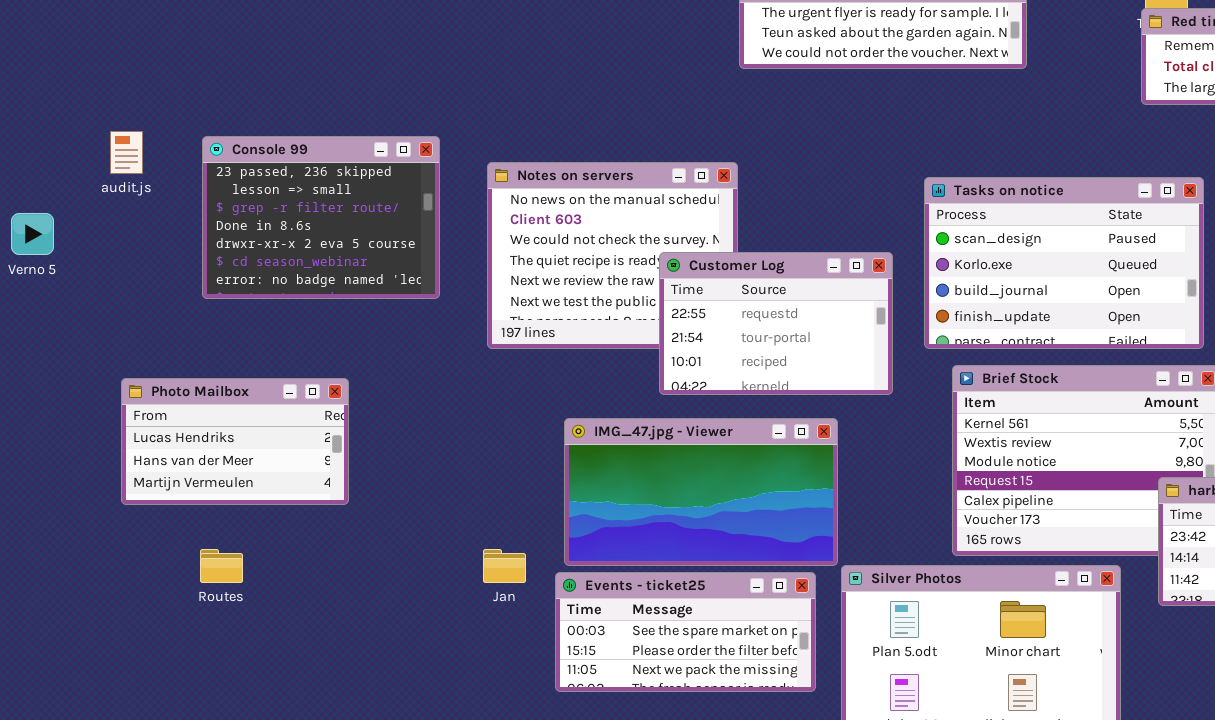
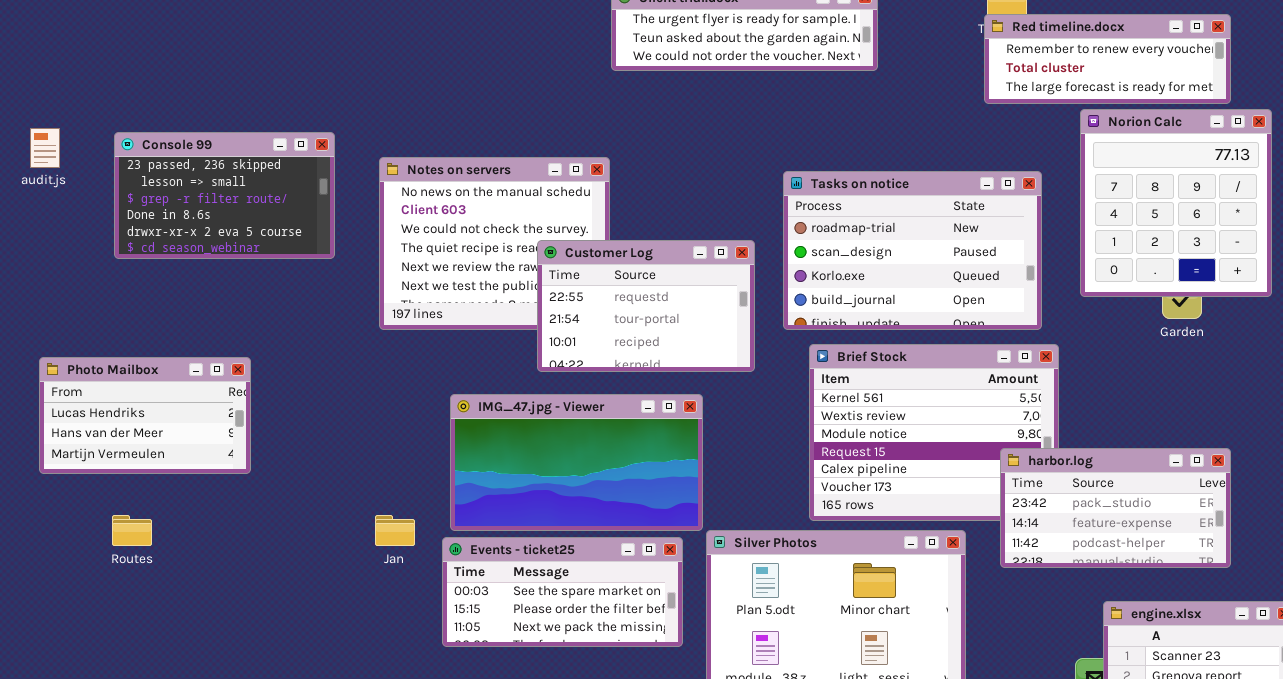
Console 99: [202,136,440,299] -> [114,132,335,259], resized
Tasks on notice: [924,177,1204,349] -> [783,171,1042,330], scrolled up 1 row

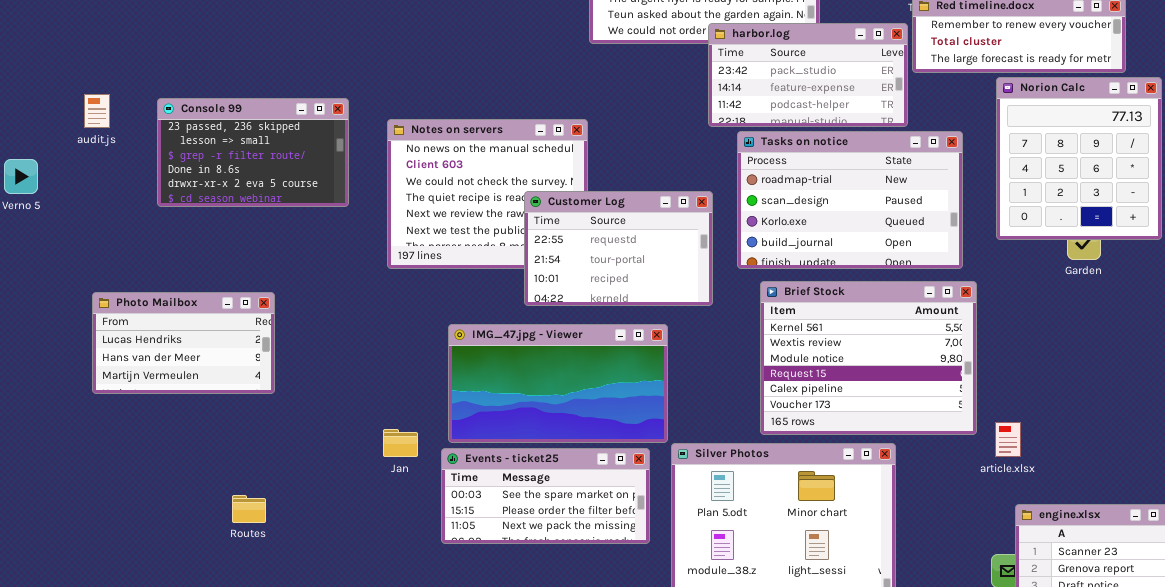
harbor.log: [1000,448,1231,568] -> [708,23,908,127], moved
Routes: [112,515,152,546] -> [232,495,266,523], moved

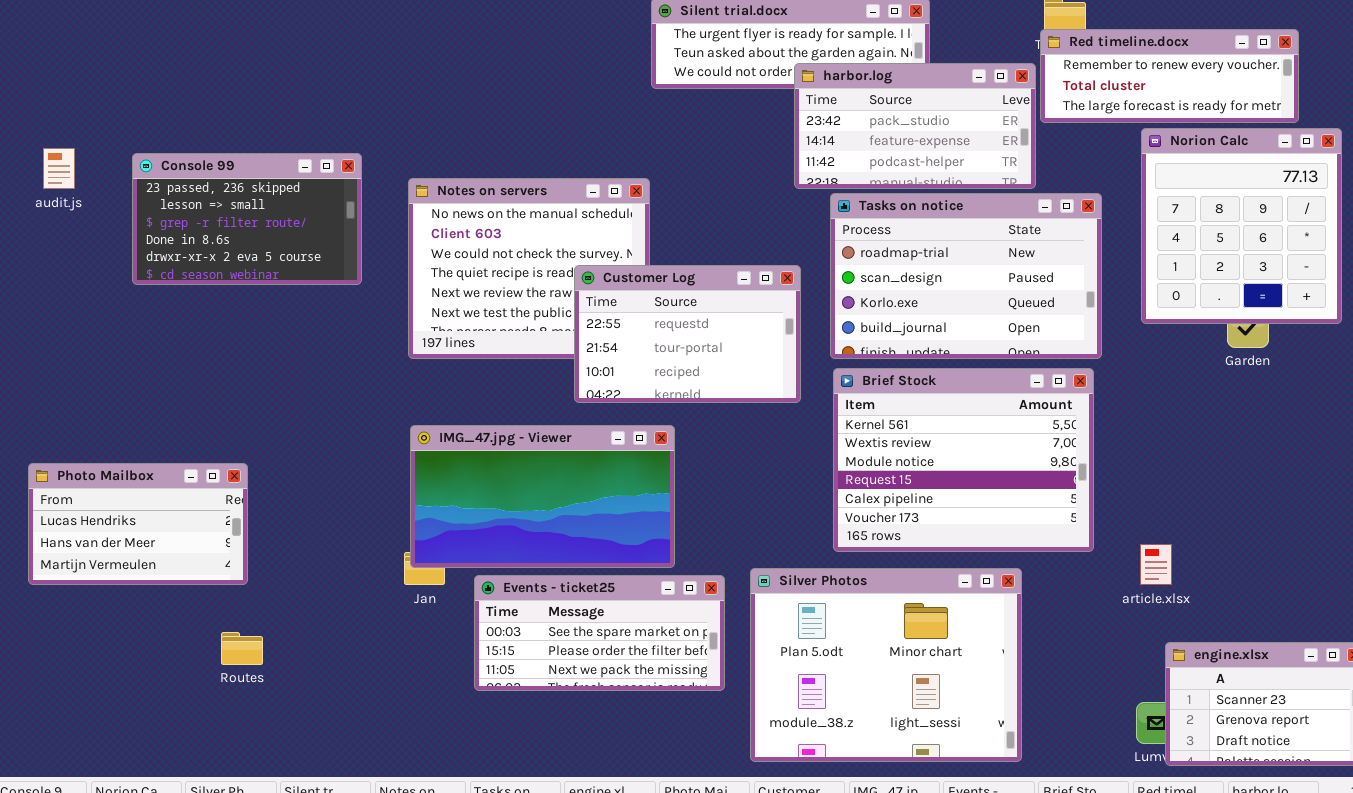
Brief Stock: [760,281,977,435] -> [833,368,1094,552], moved
Photo Mailbox: [92,292,275,394] -> [28,463,248,585], moved
IMG_47.jpg - Viewer: [448,324,668,443] -> [410,425,675,568], moved

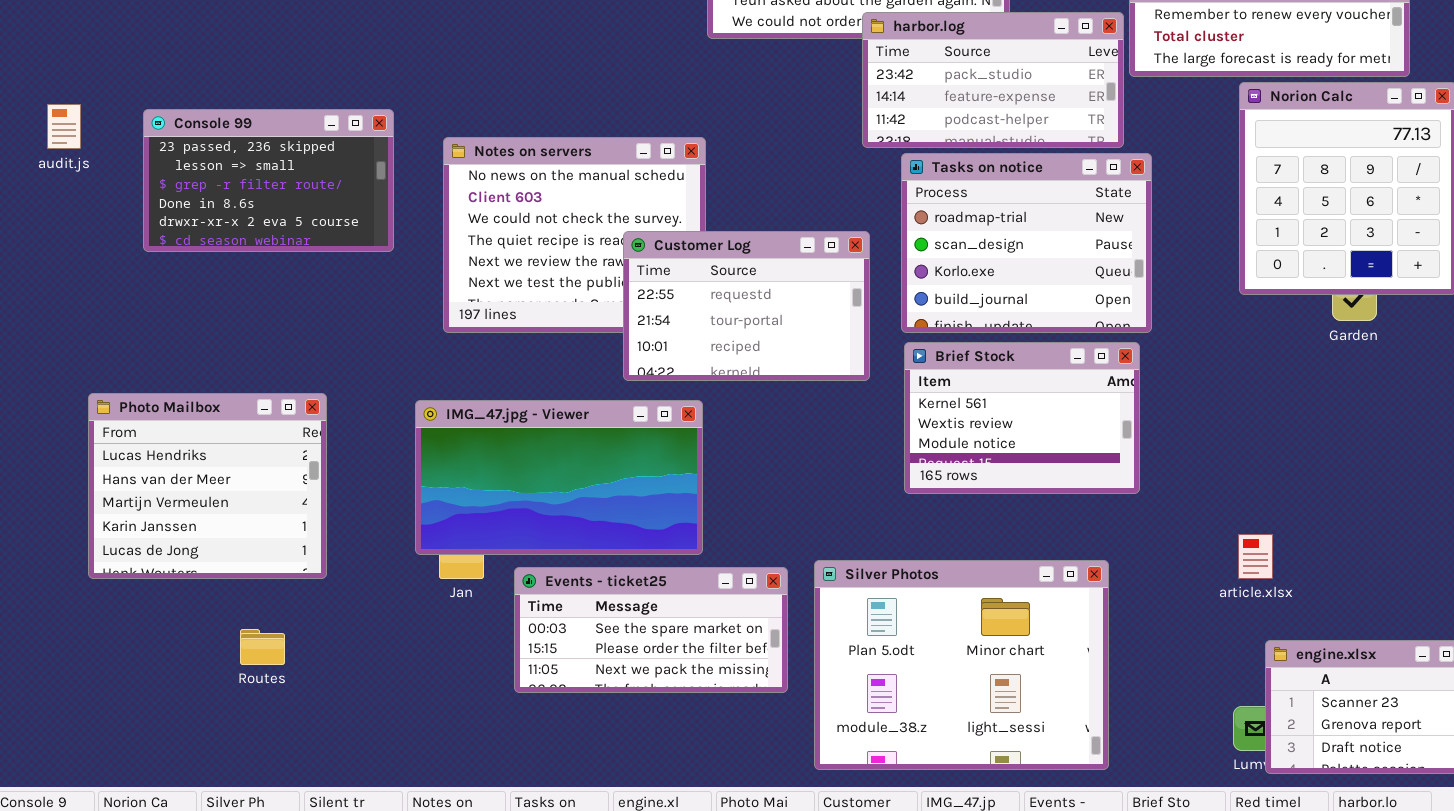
Tasks on notice: [830,193,1102,359] -> [901,153,1152,333], resized
Brief Stock: [833,368,1094,552] -> [904,342,1140,494], resized
IMG_47.jpg - Viewer: [410,425,675,568] -> [415,400,703,555], moved
Photo Mailbox: [28,463,248,585] -> [88,393,327,579], moved, resized

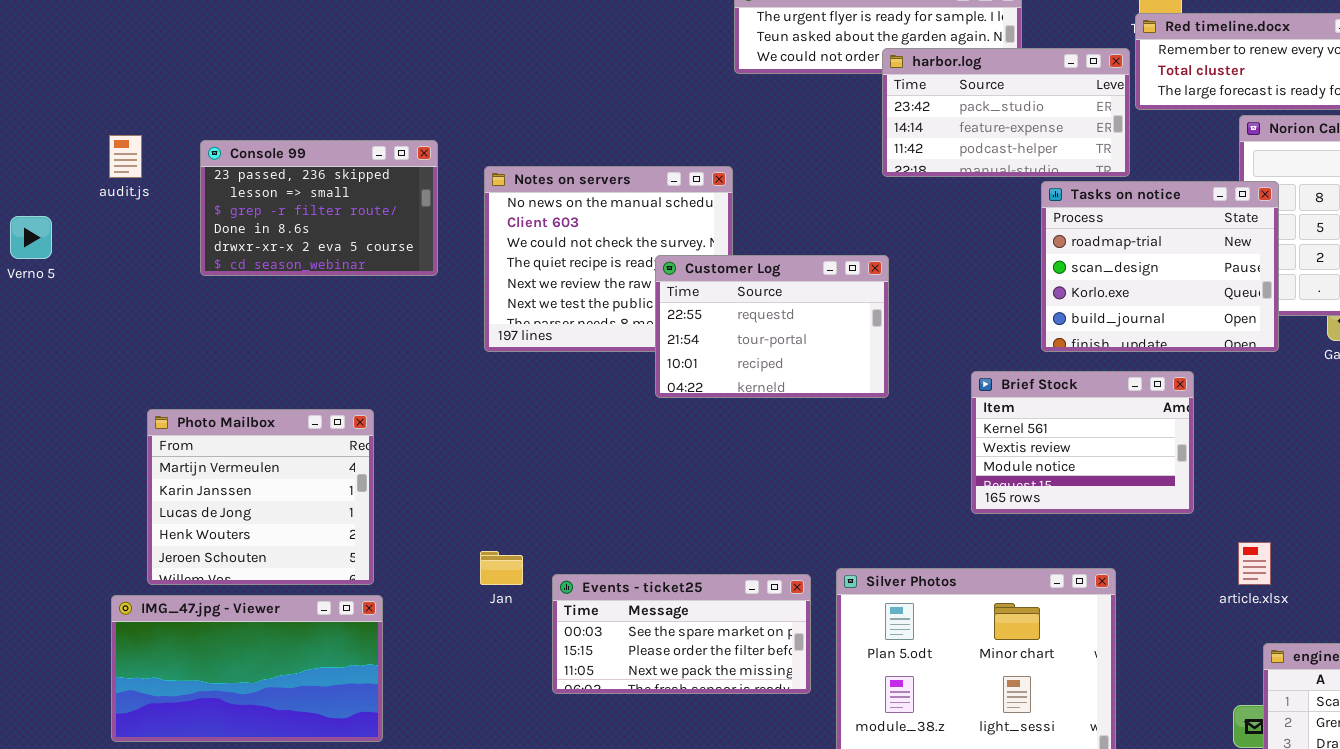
Tasks on notice: [901,153,1152,333] -> [1041,181,1279,352], moved
Brief Stock: [904,342,1140,494] -> [971,371,1194,514], moved
Photo Mailbox: [88,393,327,579] -> [147,409,374,585], scrolled down 2 rows
IMG_47.jpg - Viewer: [415,400,703,555] -> [111,595,383,742], moved

